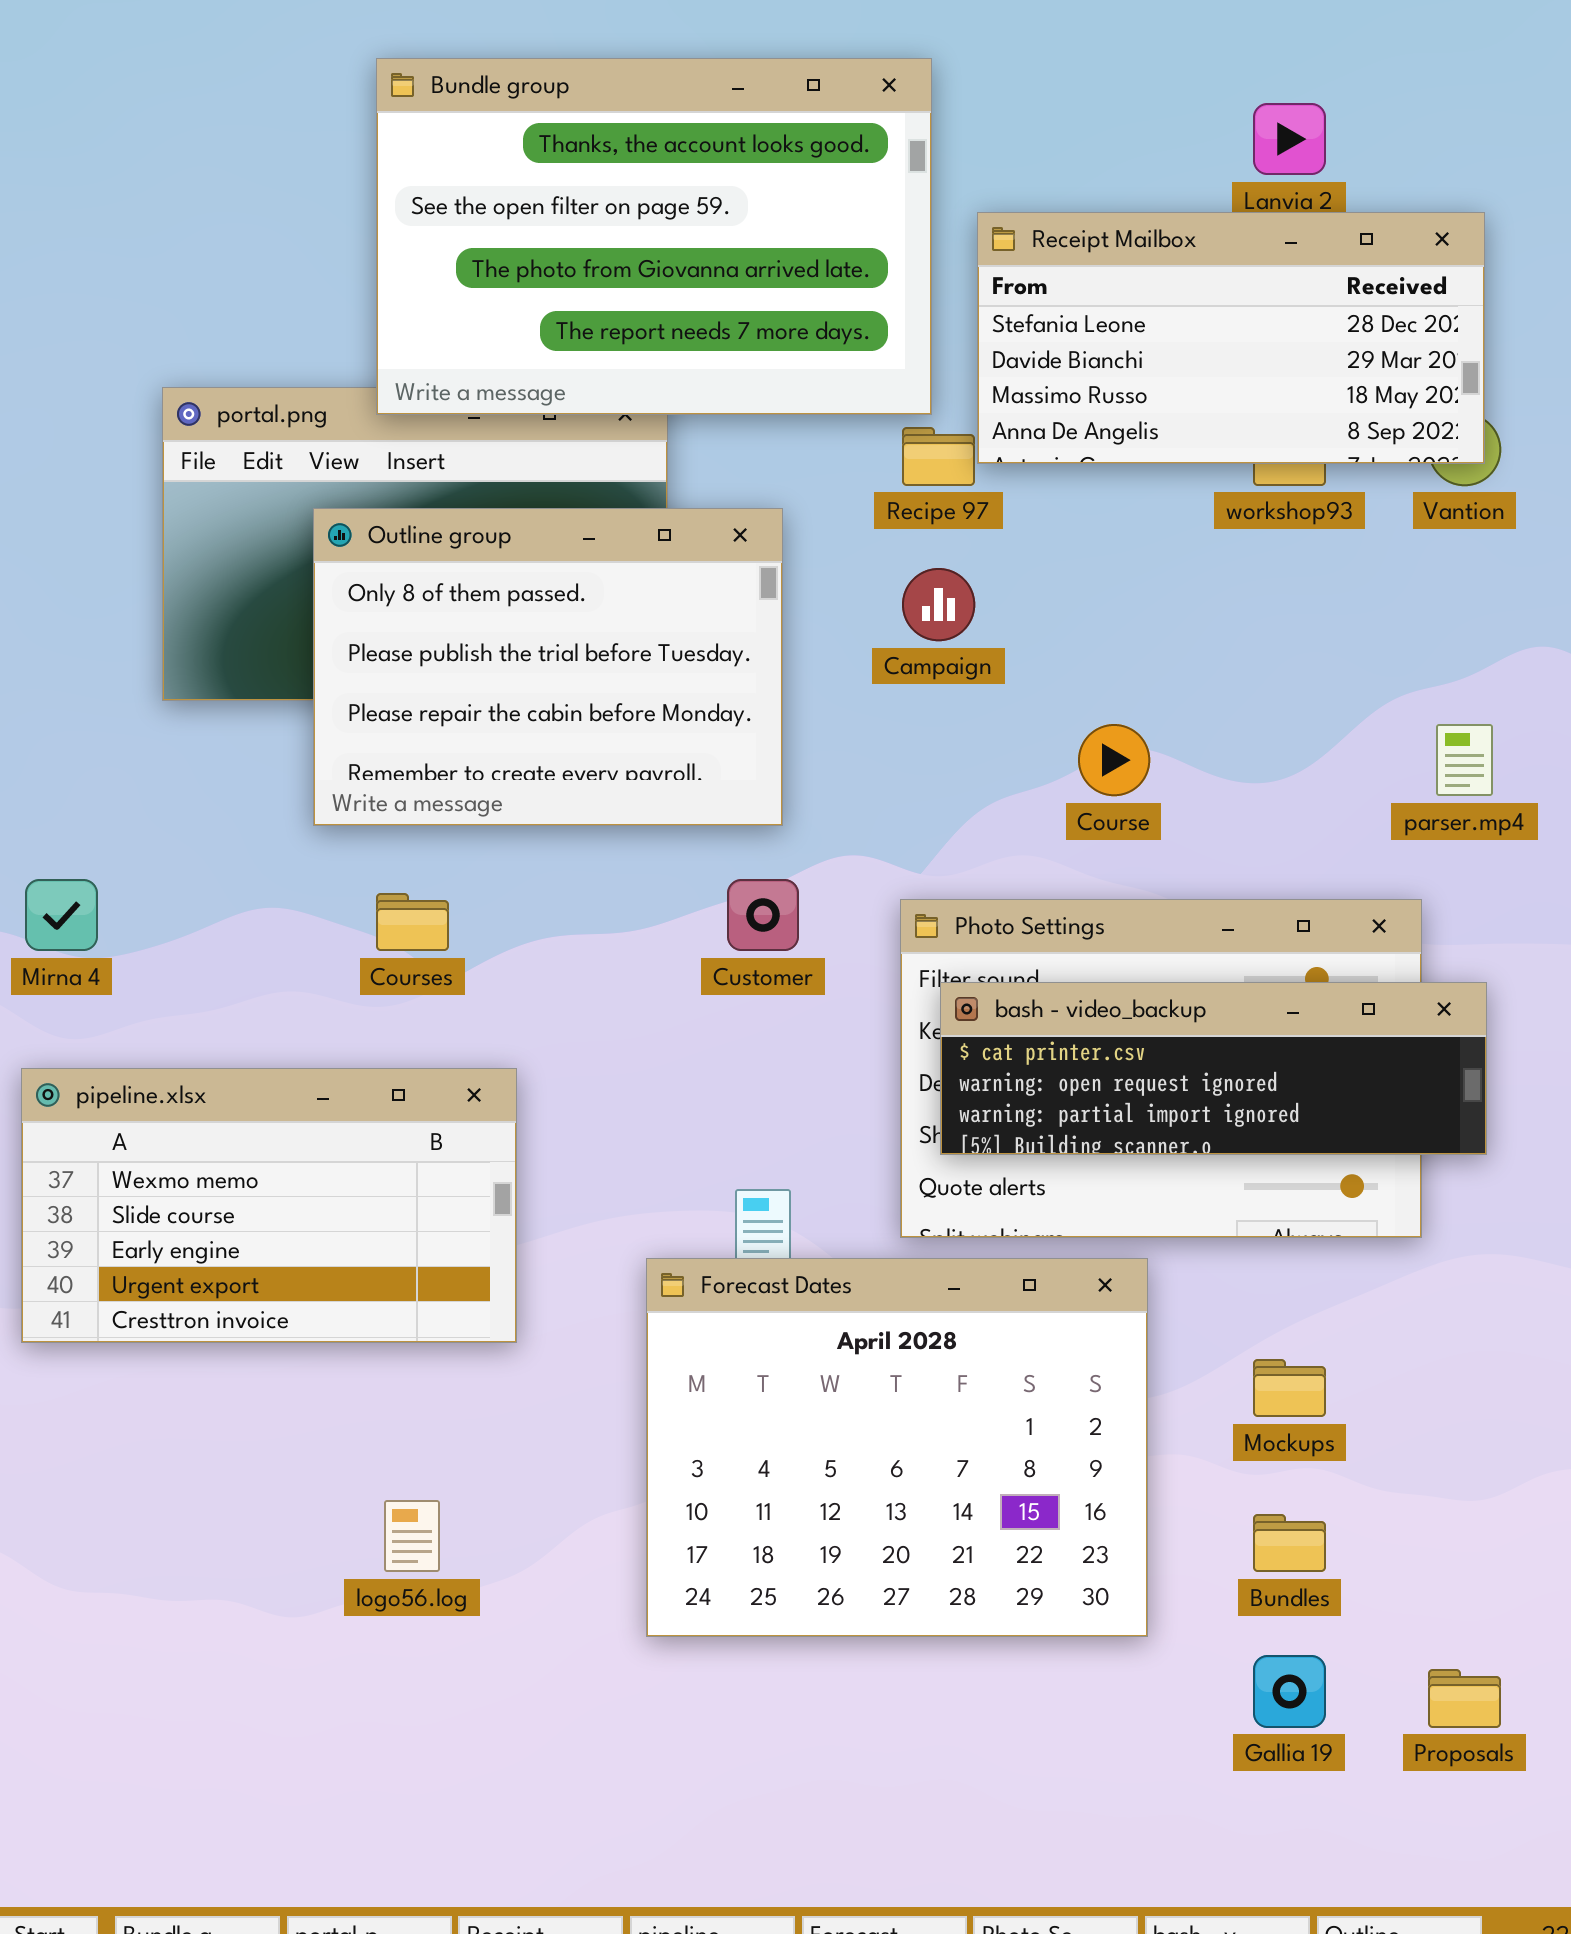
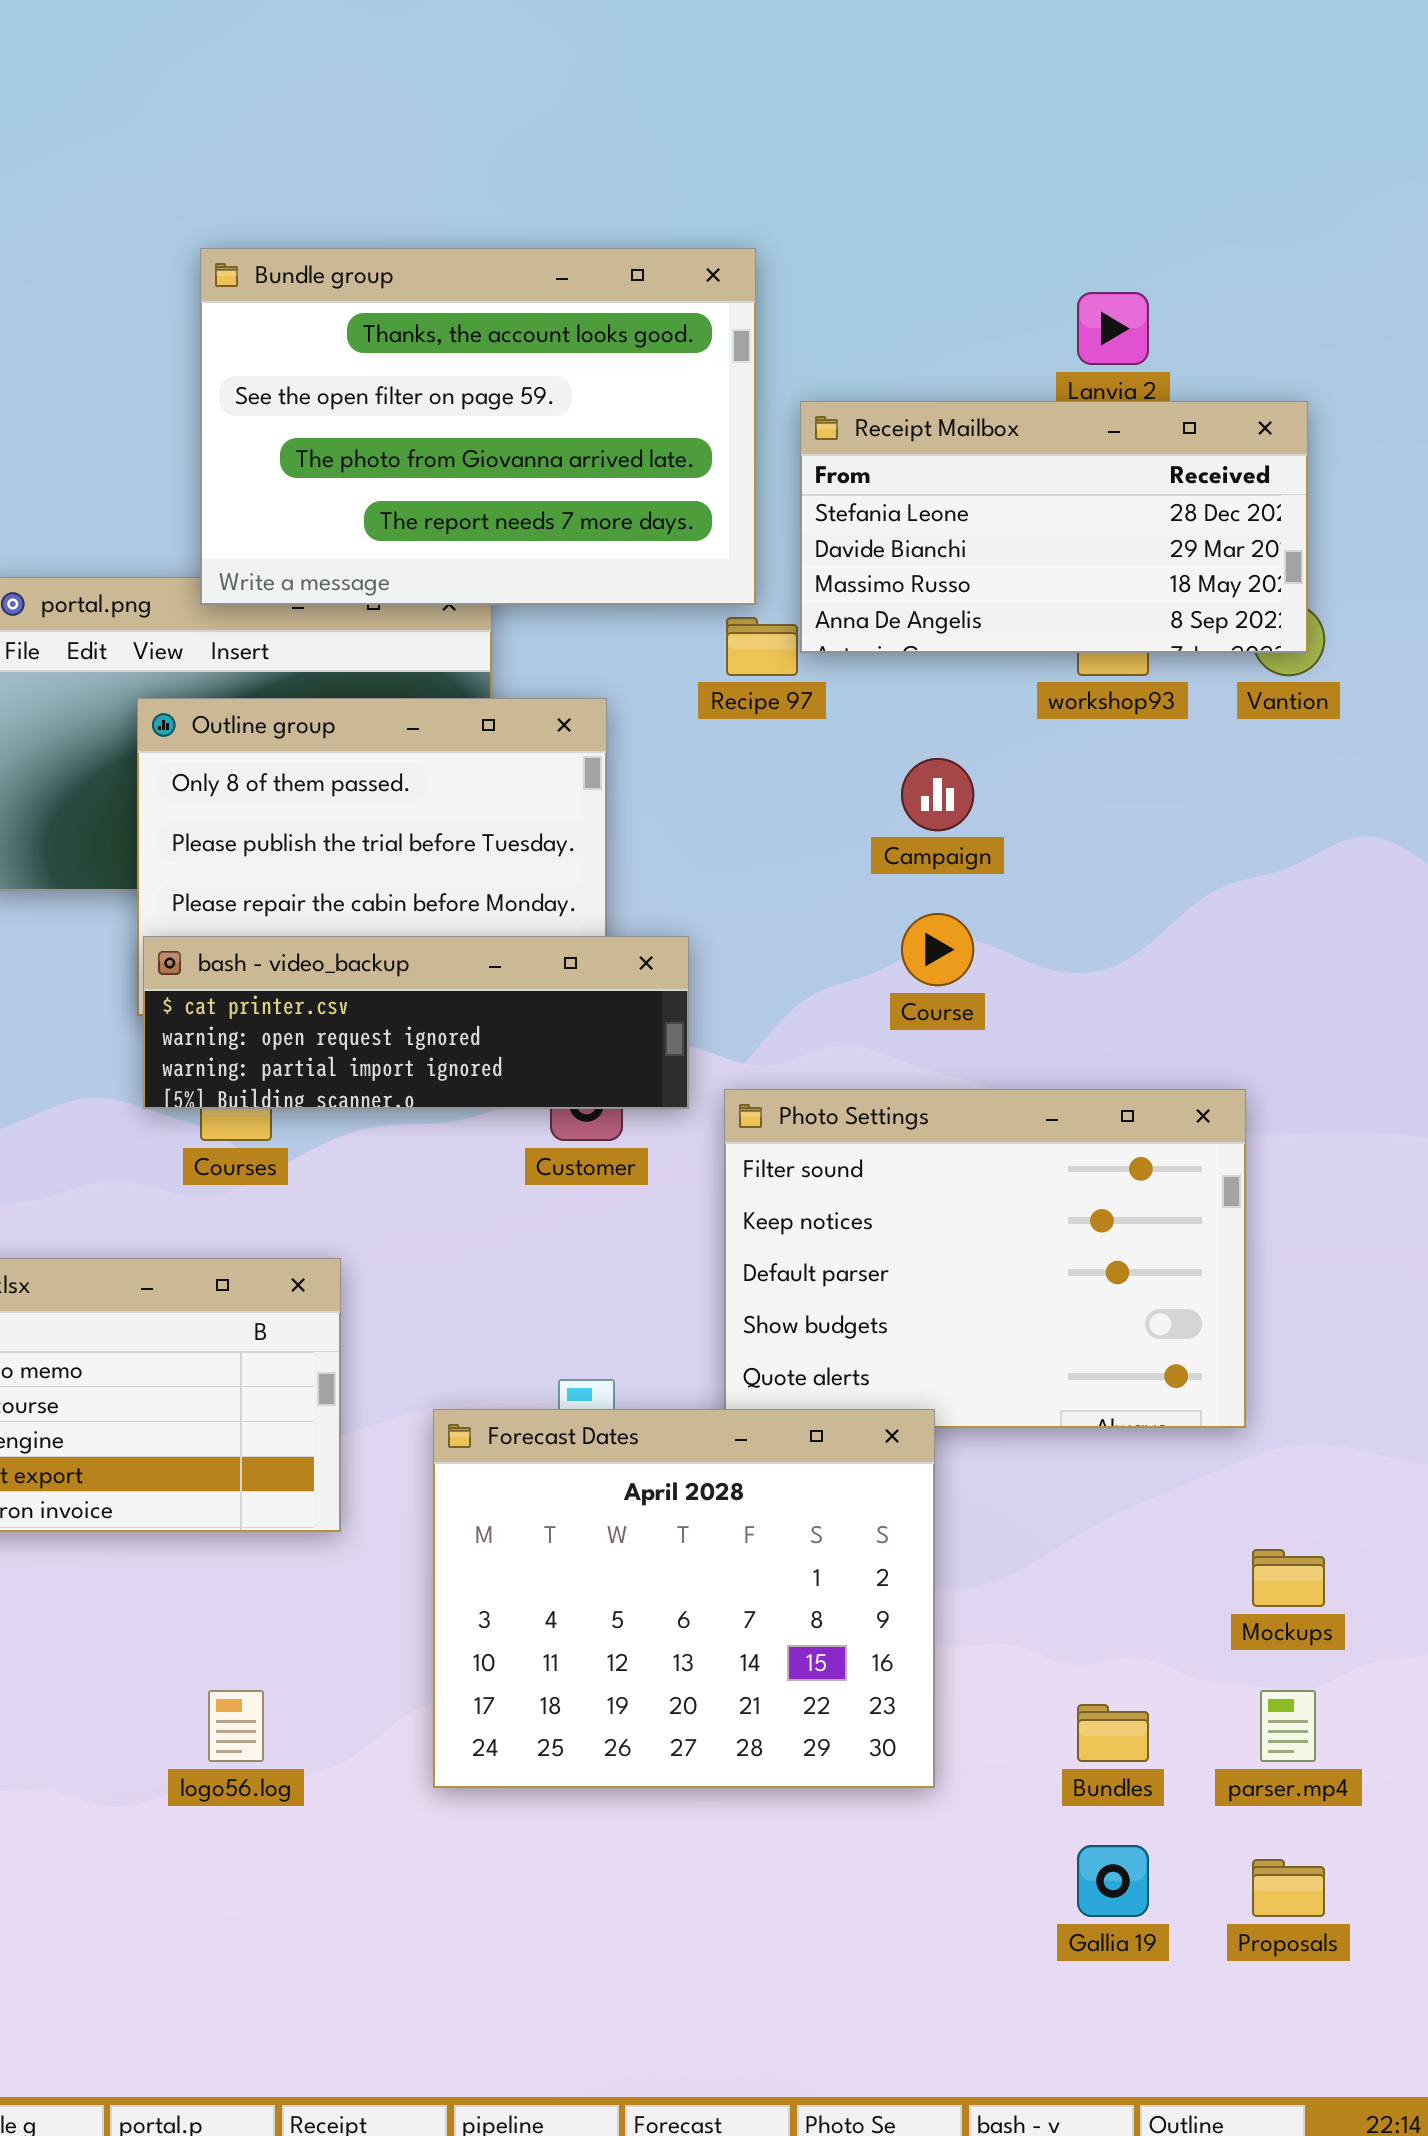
Campaign: [902,568,975,641] -> [901,758,974,831], moved
parser.mp4: [1436,724,1493,796] -> [1260,1690,1316,1762], moved
bash - video_backup: [940,982,1487,1155] -> [143,936,689,1109], moved
Forecast Dates: [646,1258,1148,1637] -> [433,1409,935,1788], moved
Mockups: [1253,1359,1326,1417] -> [1252,1549,1325,1607], moved

